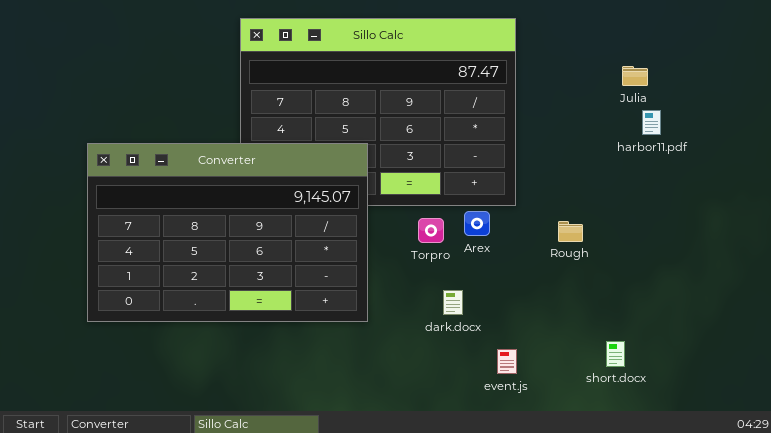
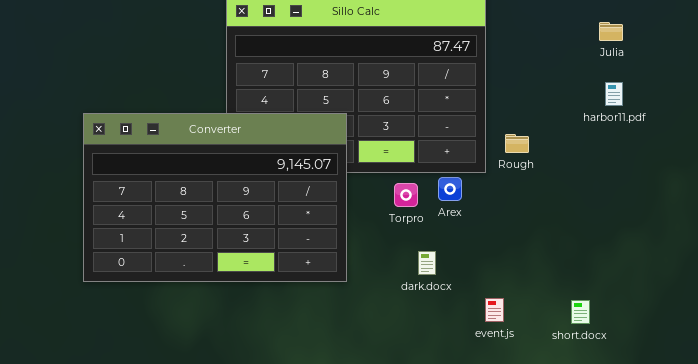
Julia: [622,66,648,86] -> [599,22,623,41], moved
Rough: [558,221,583,242] -> [505,134,529,153], moved
event.js: [497,349,517,374] -> [485,298,504,322], moved

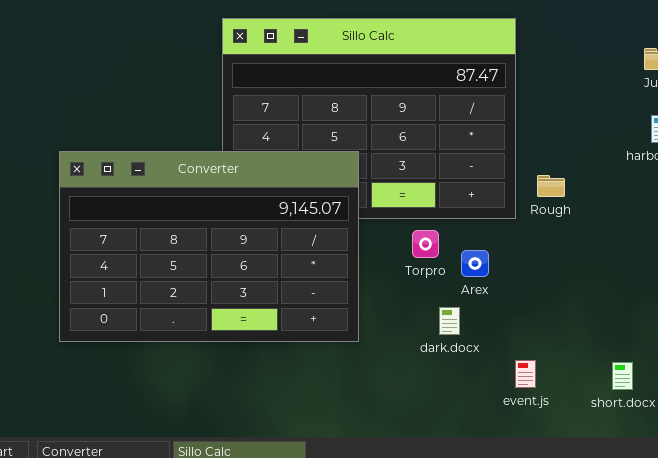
Arex: [438,177,462,201] -> [461,250,489,277], moved

